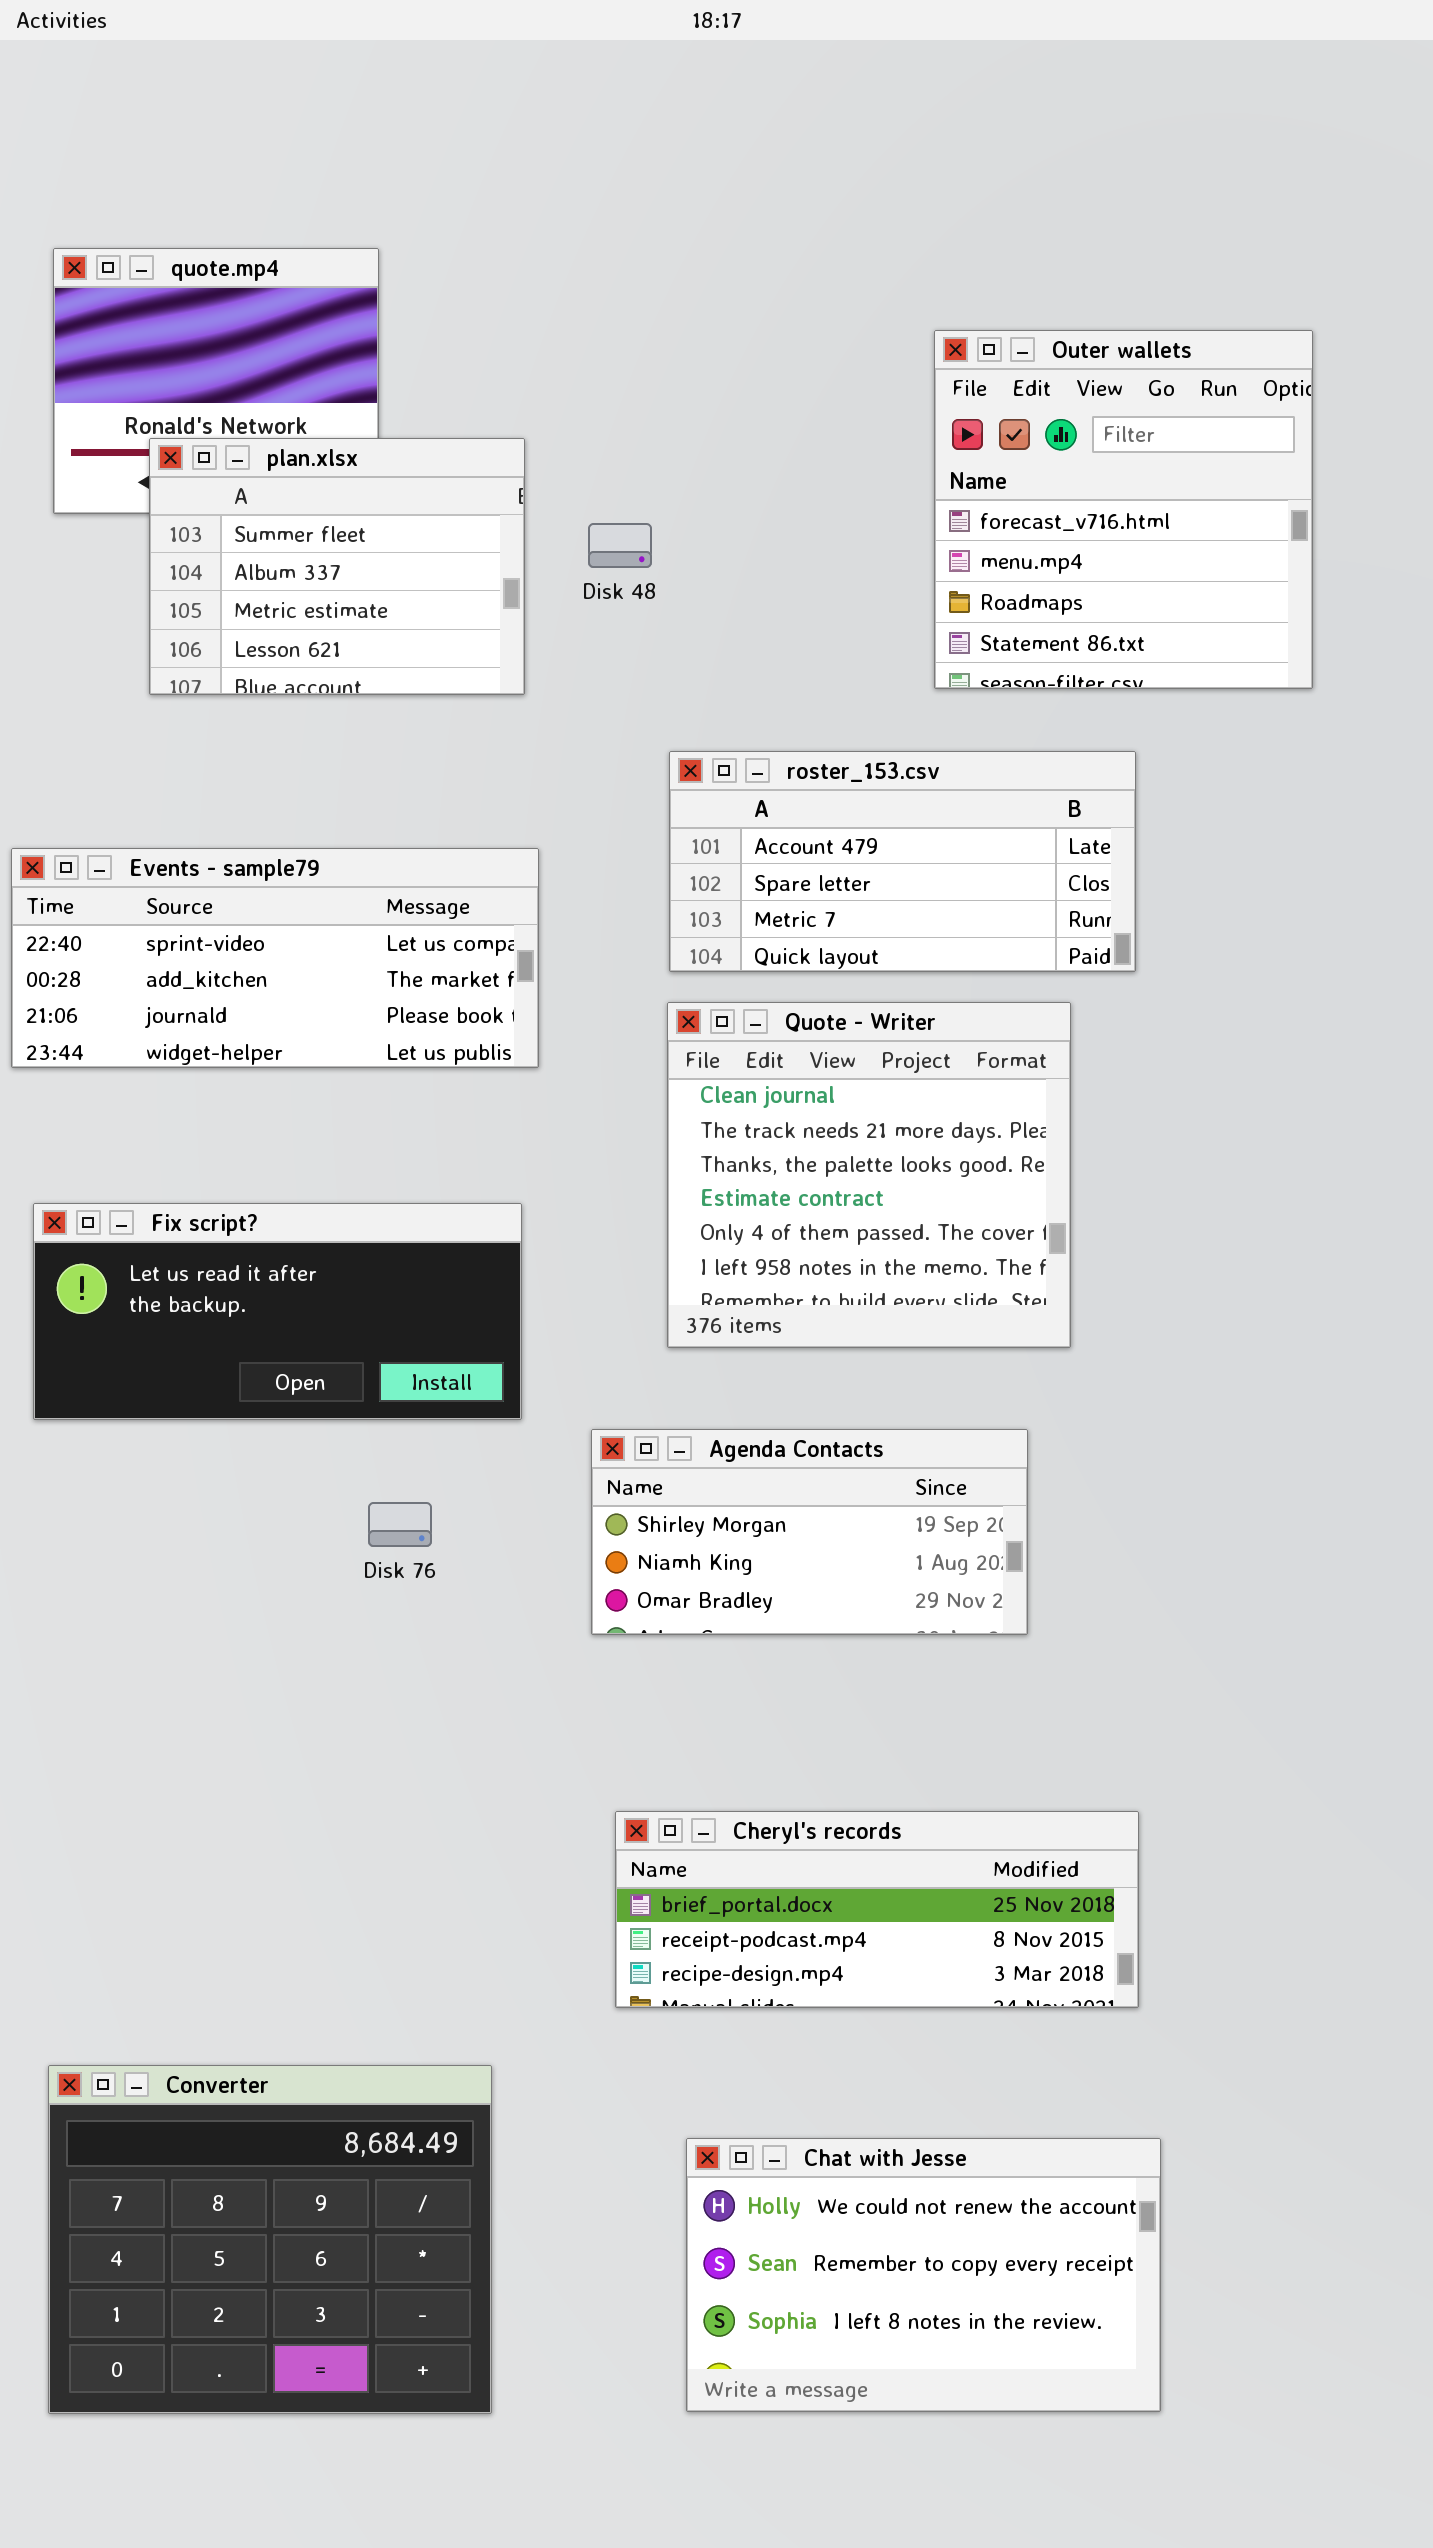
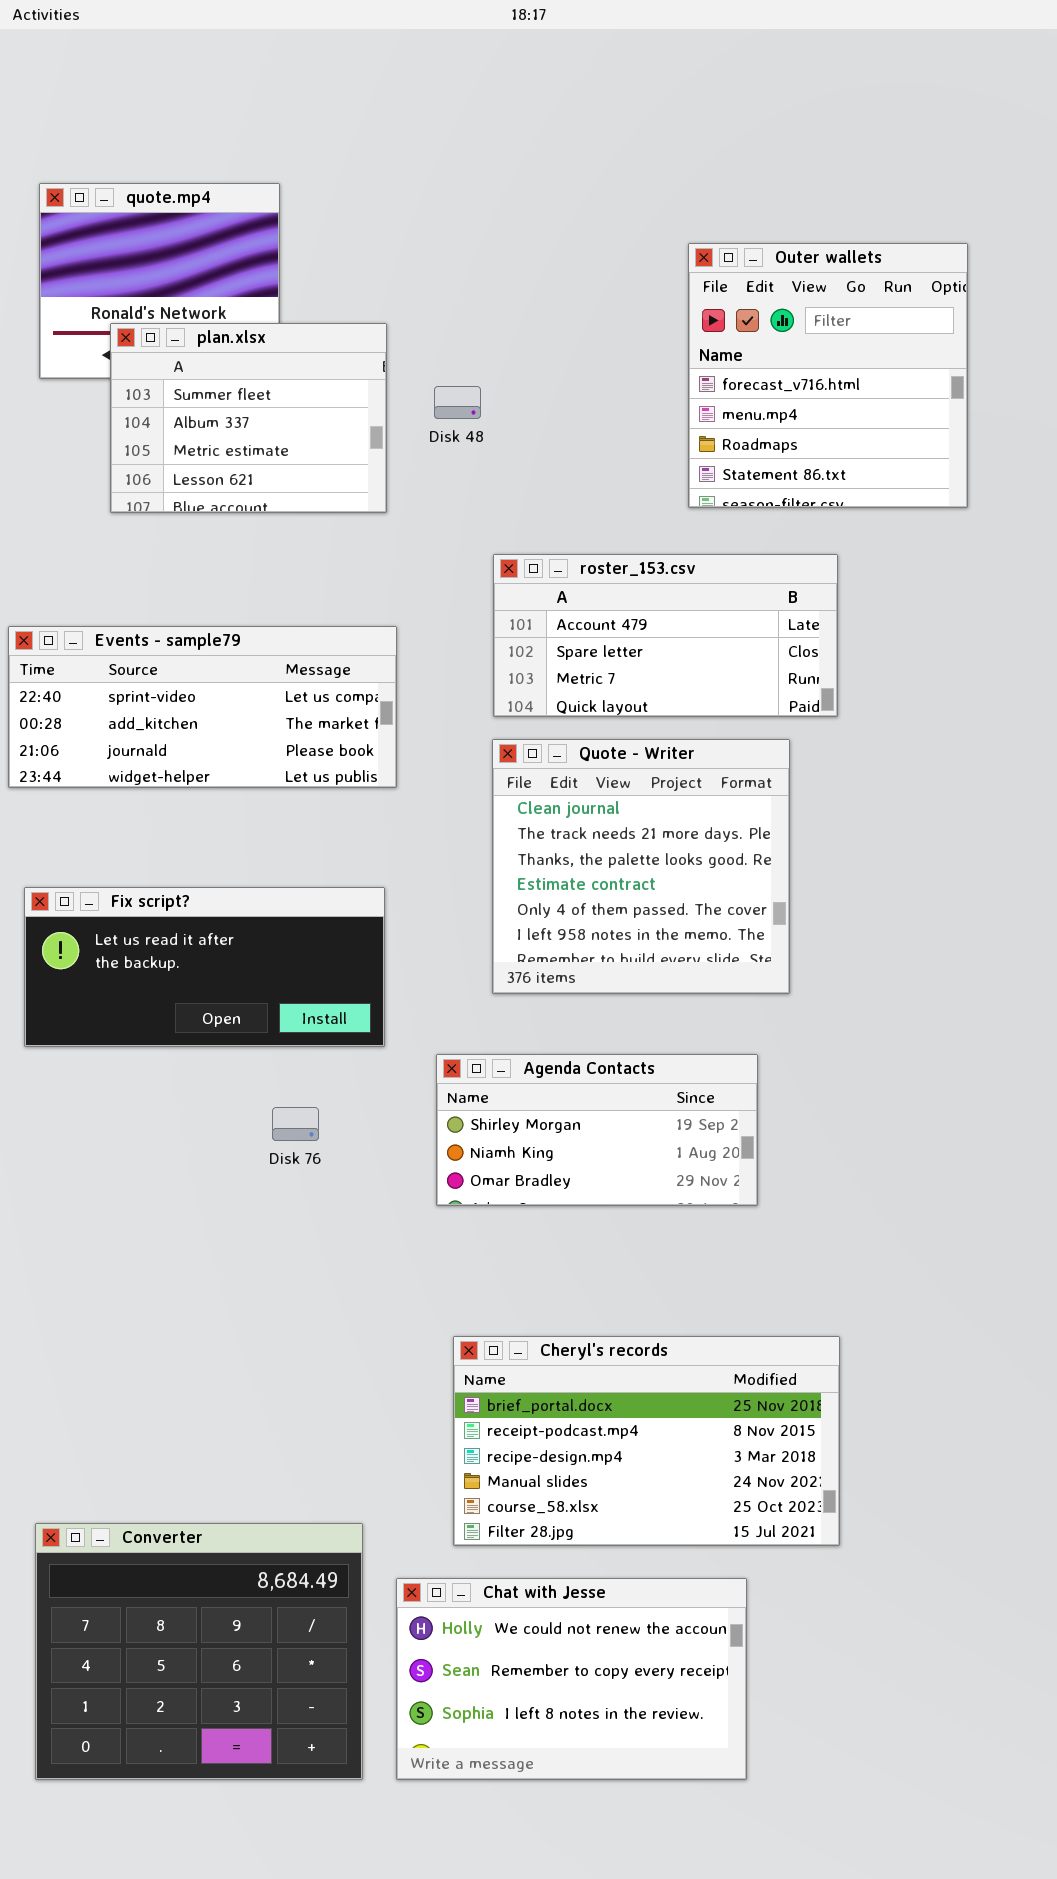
Cheryl's records: [615,1811,1139,2008] -> [453,1336,840,1546], resized
Chat with Jesse: [686,2138,1161,2412] -> [396,1578,747,1780], moved

